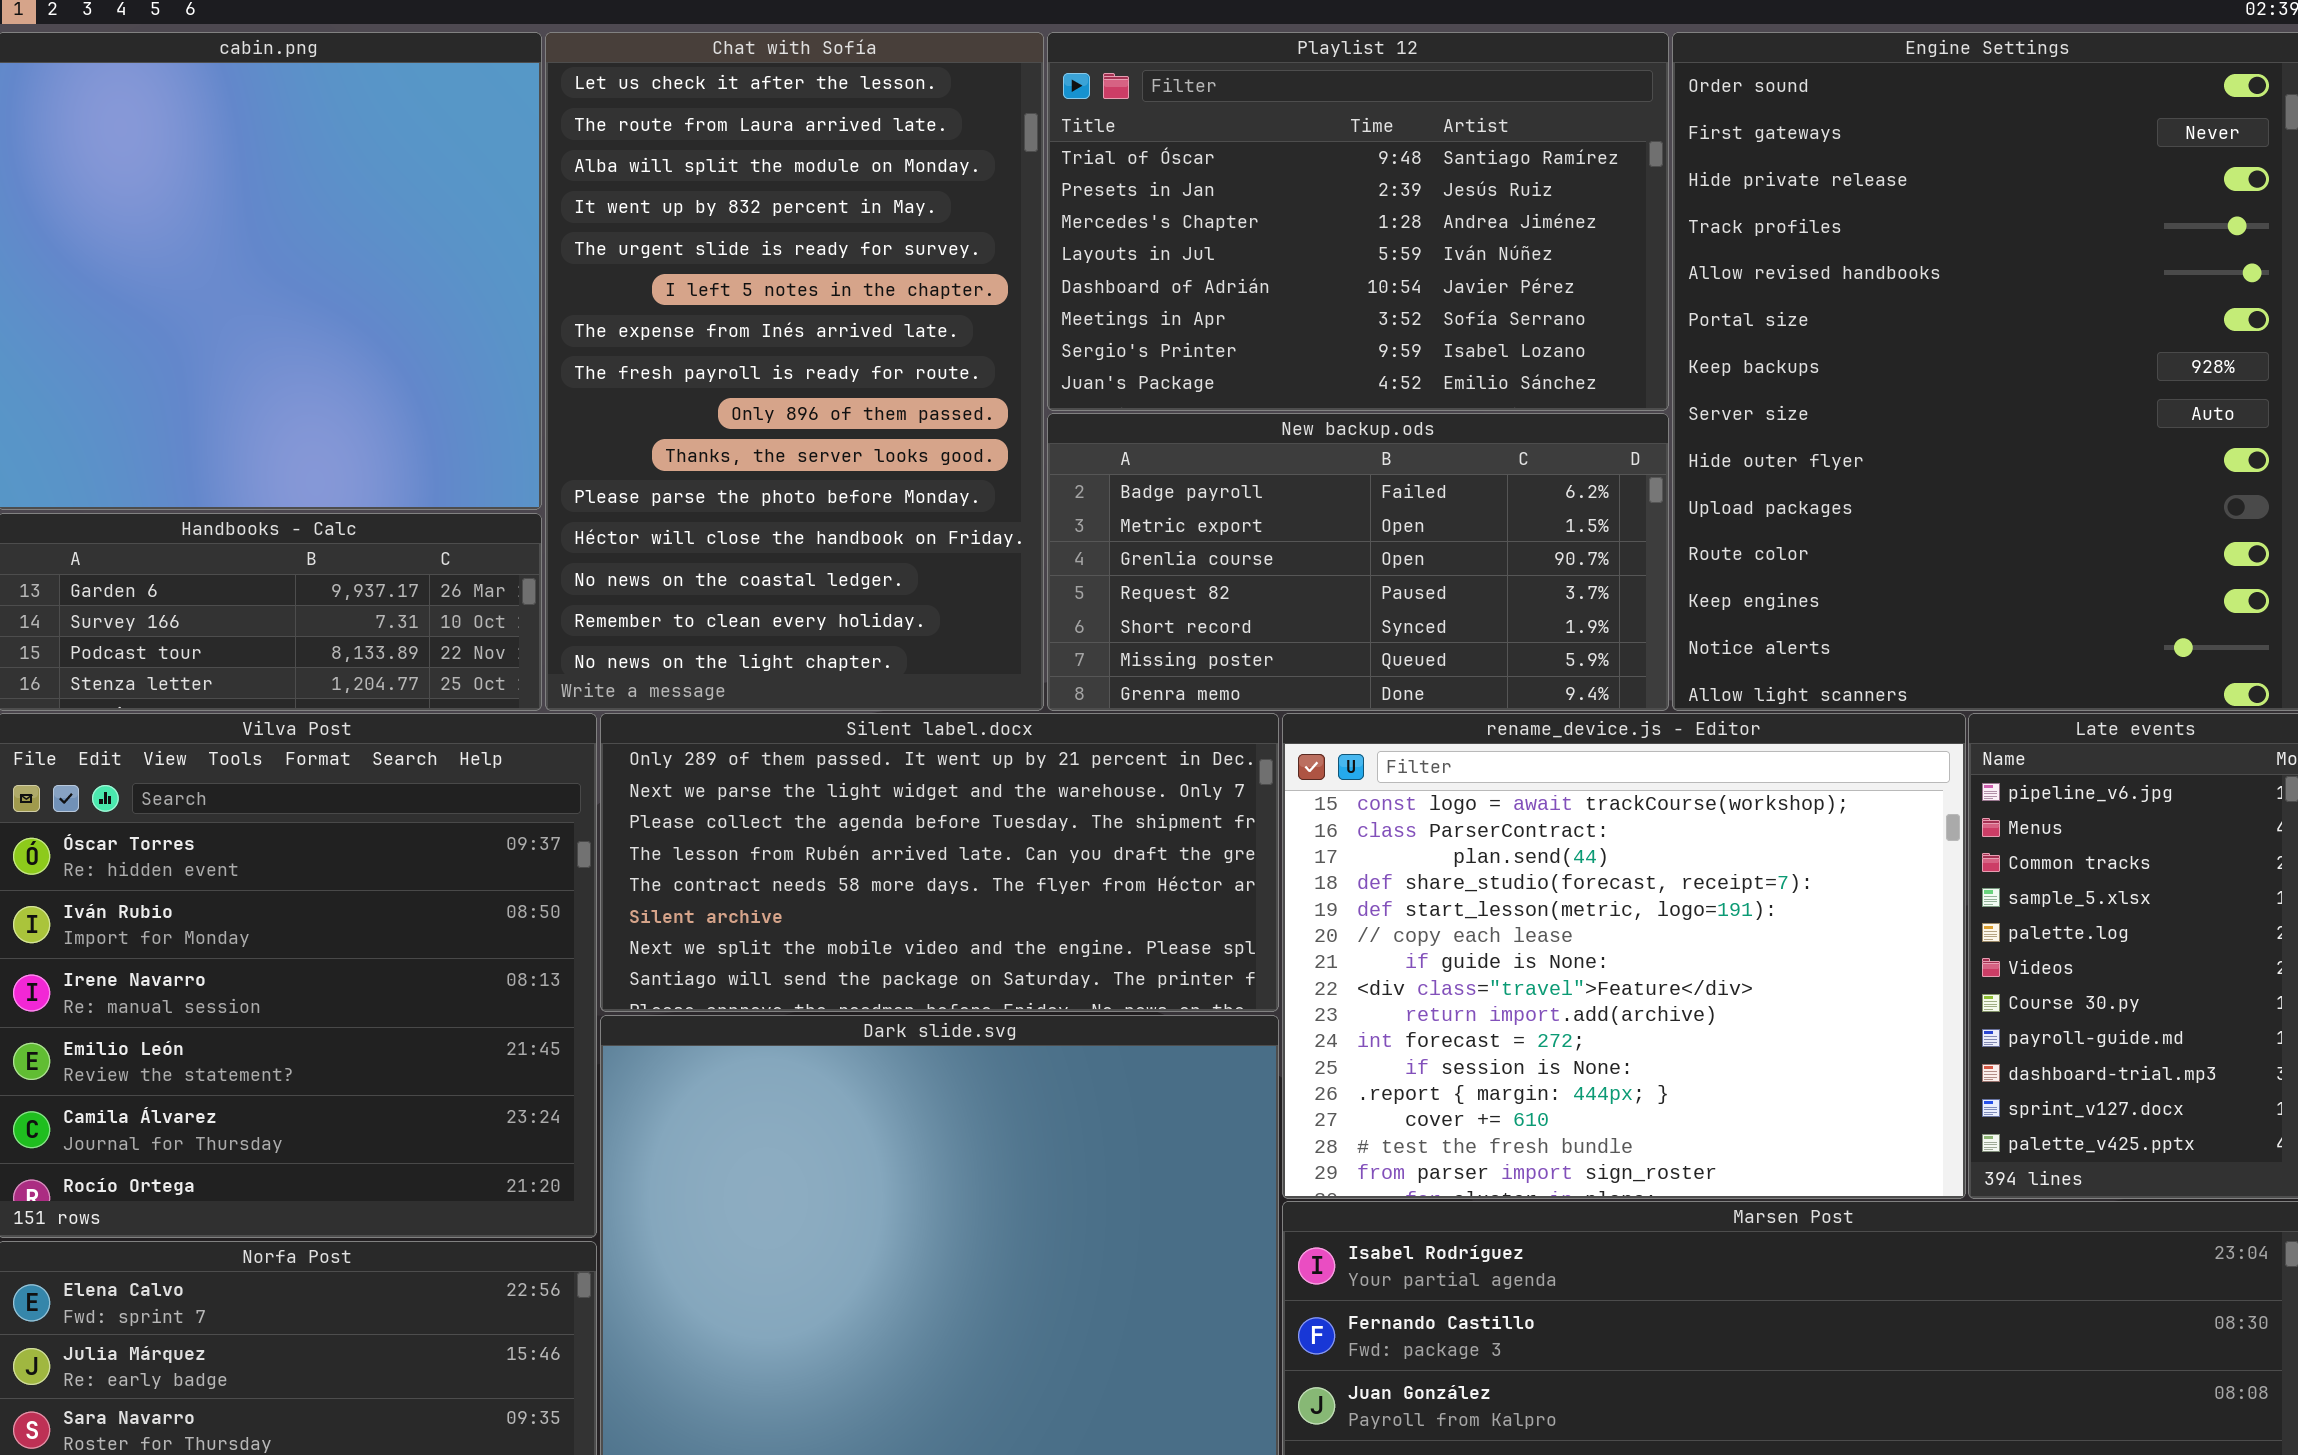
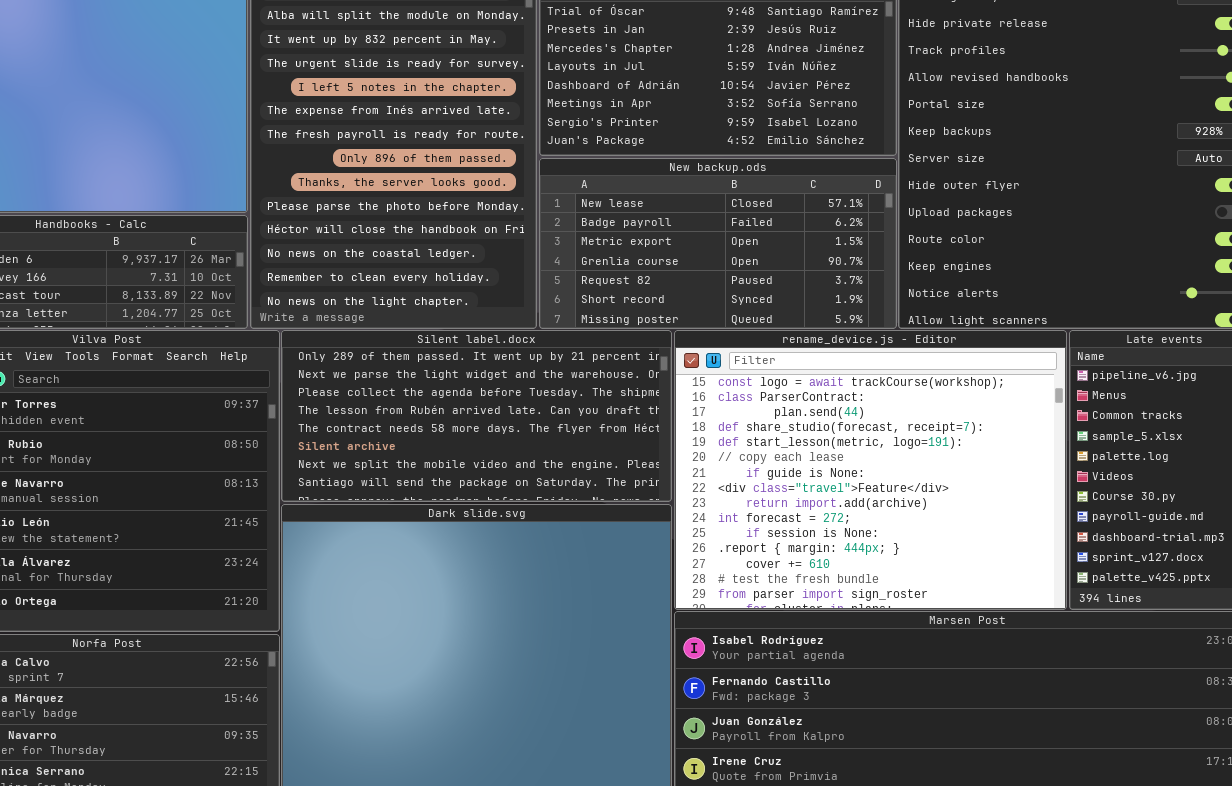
New backup.ods: [1047,413,1669,711] -> [539,158,897,329], scrolled up 1 row

